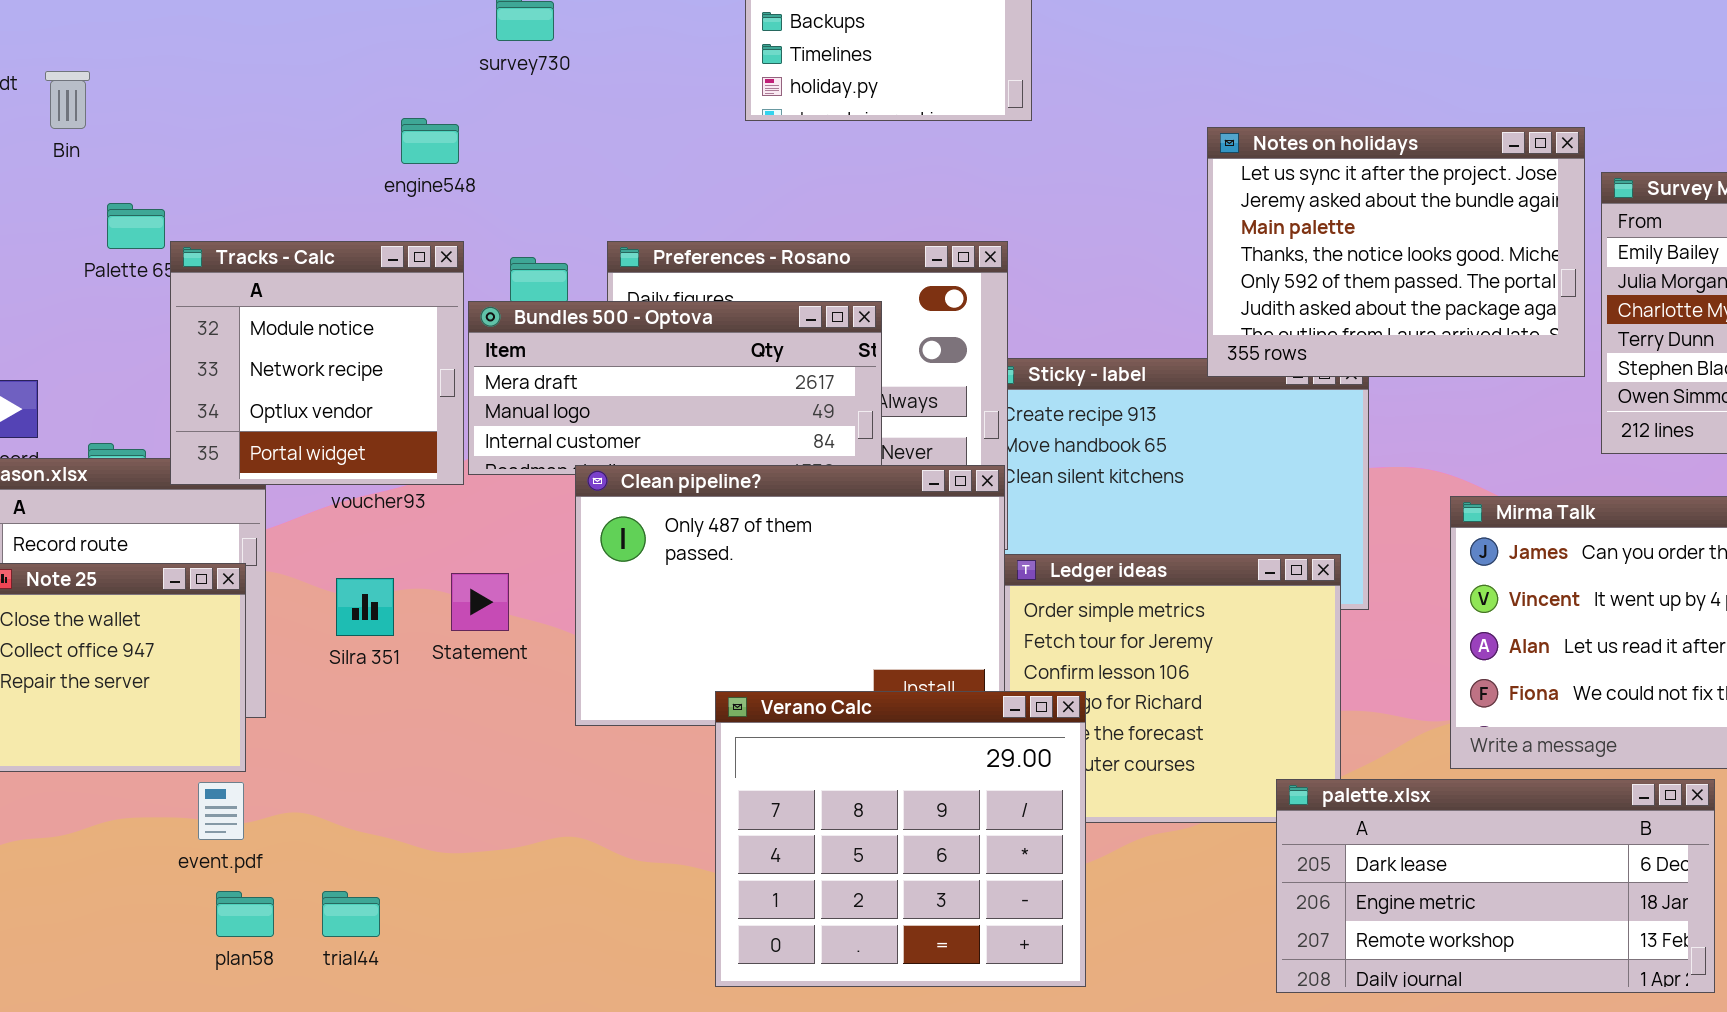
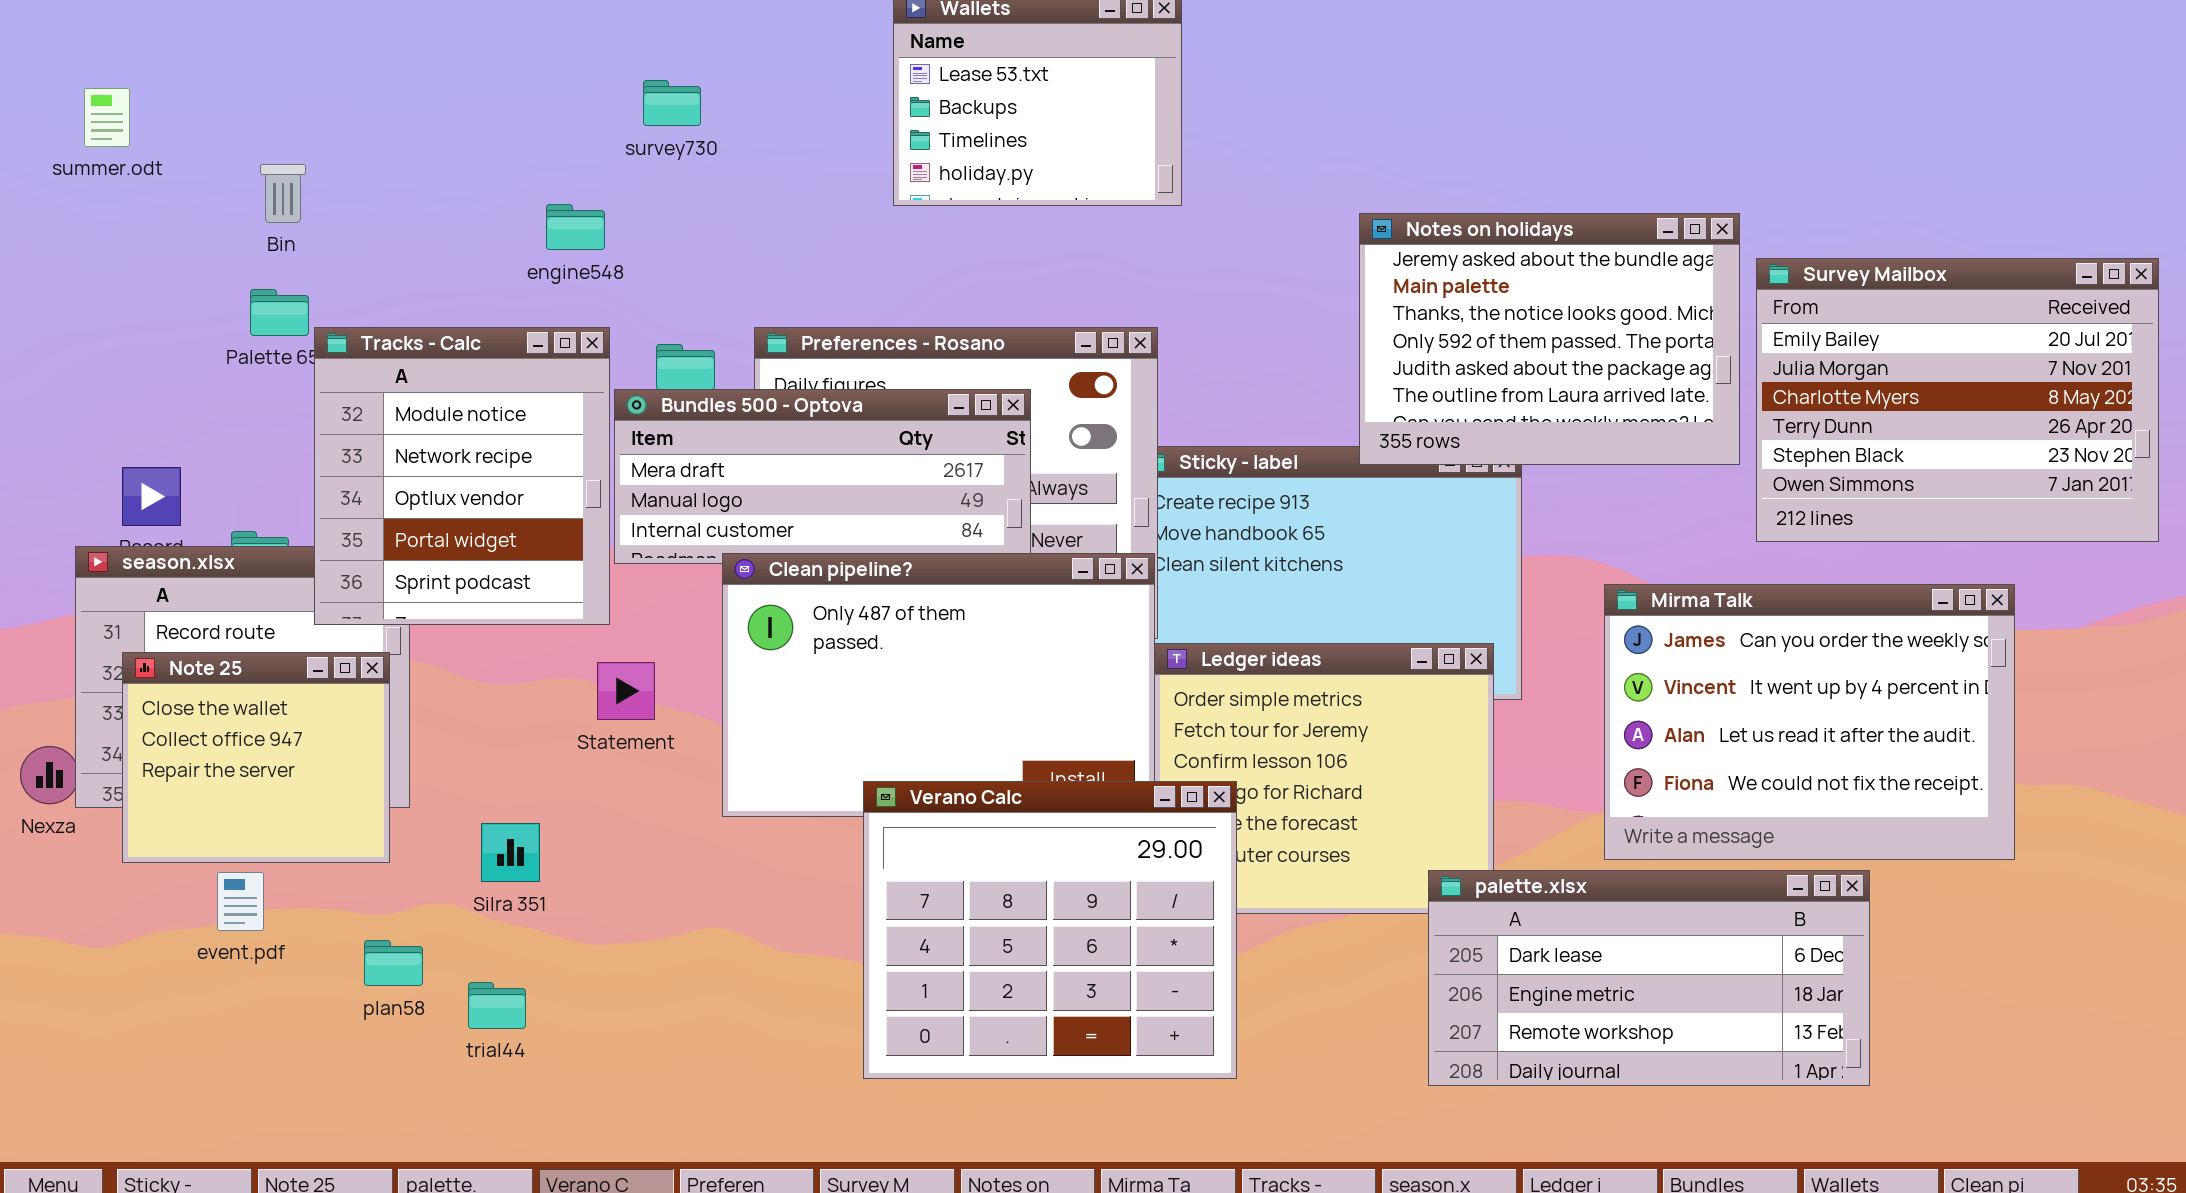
Bin: [45,71,90,129] -> [260,164,306,223], moved
Notes on holidays: [1207,127,1585,377] -> [1359,213,1740,465], scrolled down 1 row
Tracks - Calc: [170,241,464,485] -> [314,327,610,625], resized
Silra 351: [336,578,394,636] -> [481,823,540,882], moved
event.pdf: [198,782,244,840] -> [217,872,264,931], moved
plan58: [216,891,274,937] -> [364,940,423,986], moved

